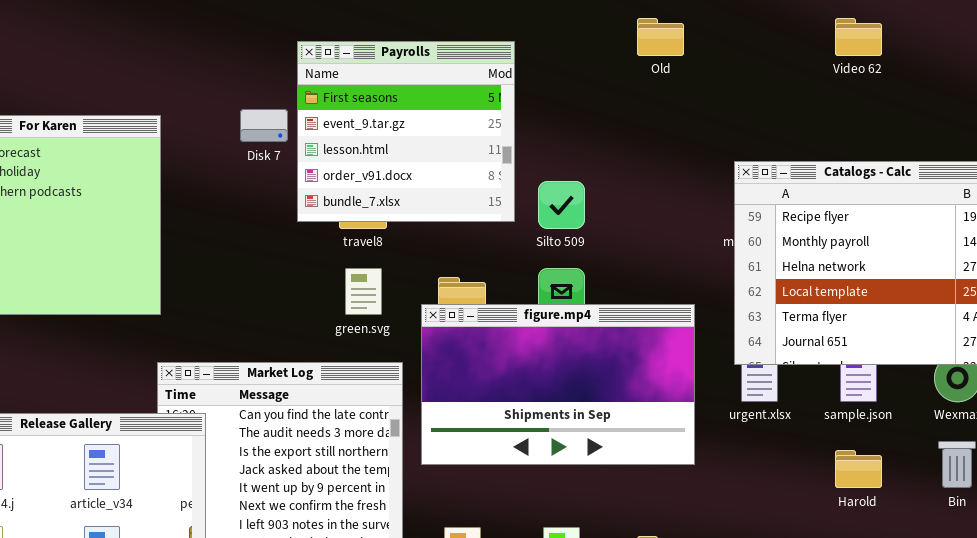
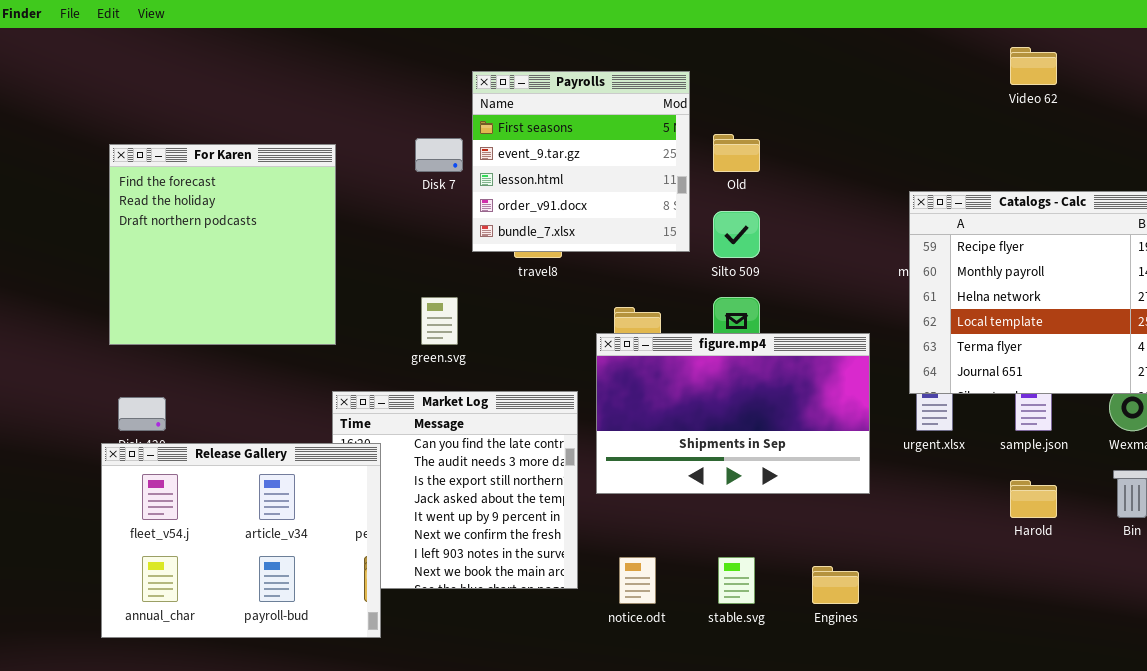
Old: [637,18,684,56] -> [713,134,760,172], moved
green.svg: [345,268,382,315] -> [421,297,458,345], moved

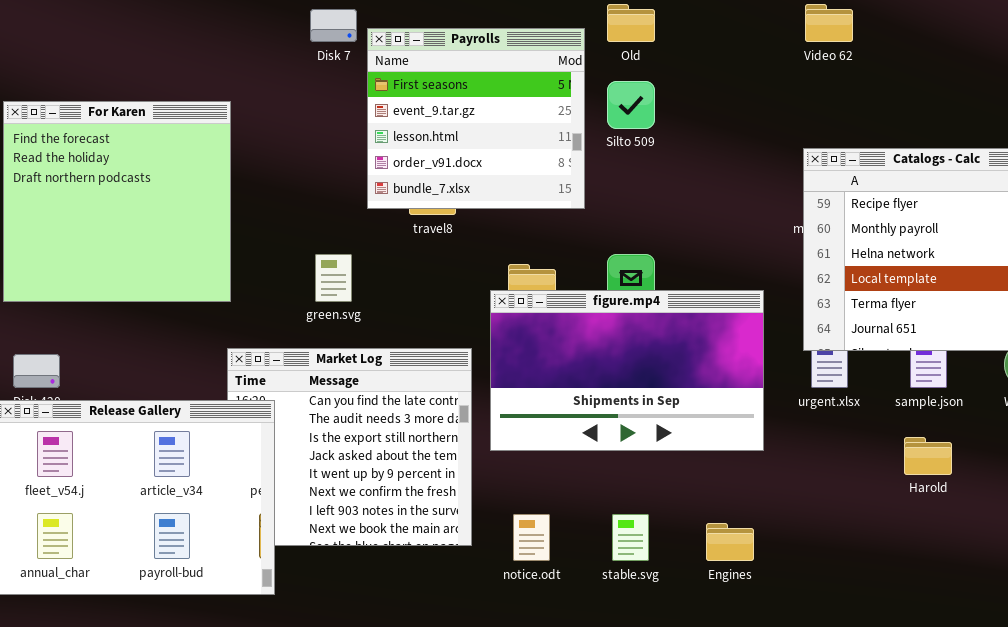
Video 62: [1010,47,1057,85] -> [805,4,853,42], moved
Old: [713,134,760,172] -> [607,4,655,42], moved
Disk 7: [415,138,463,172] -> [310,9,357,42], moved
Silto 509: [713,211,760,258] -> [607,81,655,129], moved

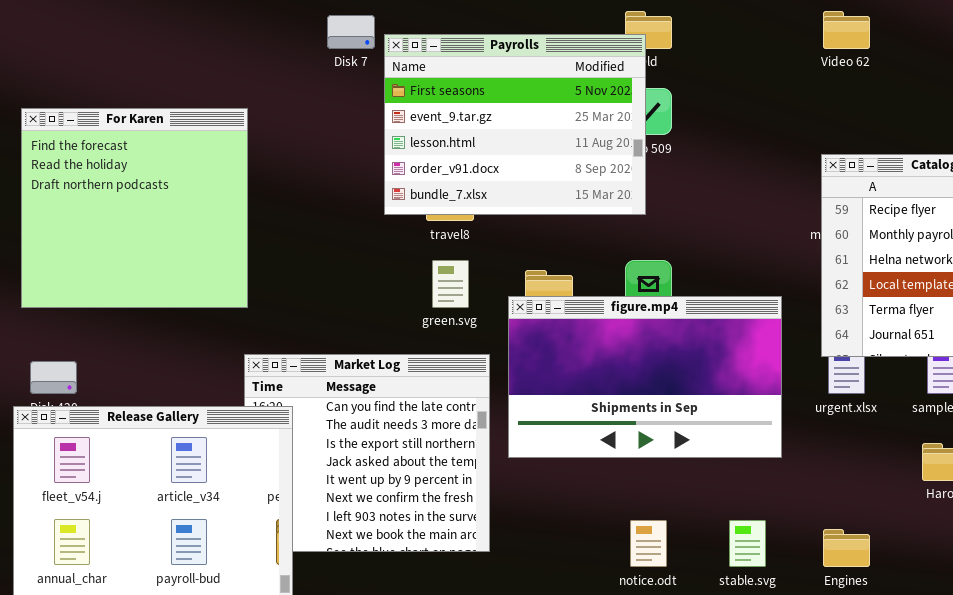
Payrolls: [367,28,585,209] -> [384,34,646,215], resized
green.svg: [315,254,352,302] -> [432,260,469,308], moved
notice.odt: [513,514,550,561] -> [630,520,667,567], moved
stable.svg: [612,514,649,561] -> [729,520,766,567], moved
Engines: [706,523,754,561] -> [823,529,870,567], moved

